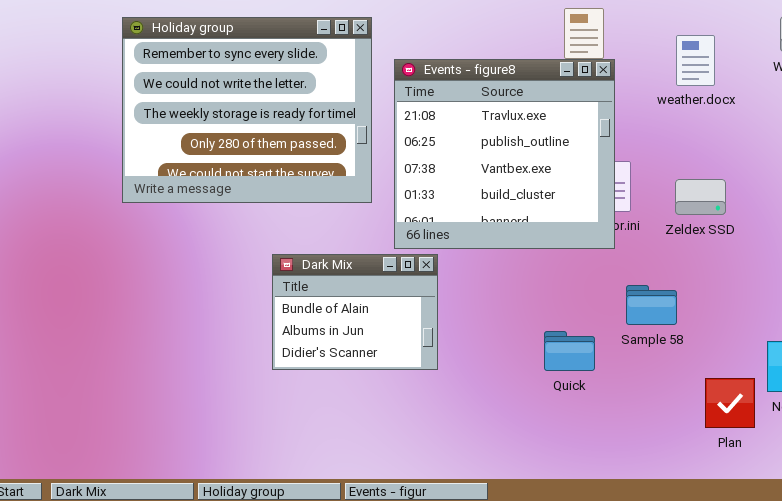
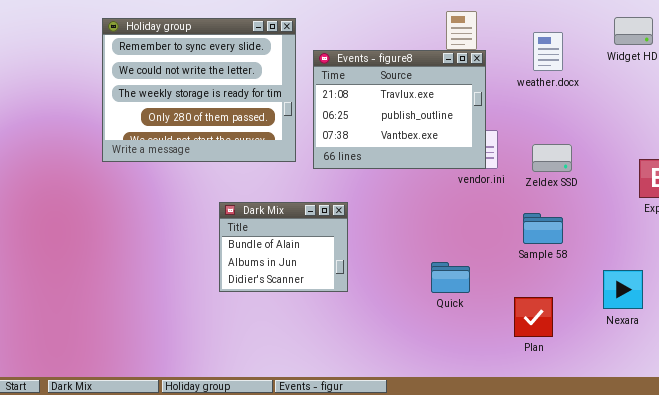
Events - figure8: [394,59,615,249] -> [313,50,486,169], resized
Sample 58: [626,285,677,325] -> [523,213,563,244], moved
Plan: [705,378,755,428] -> [514,297,553,337], moved

